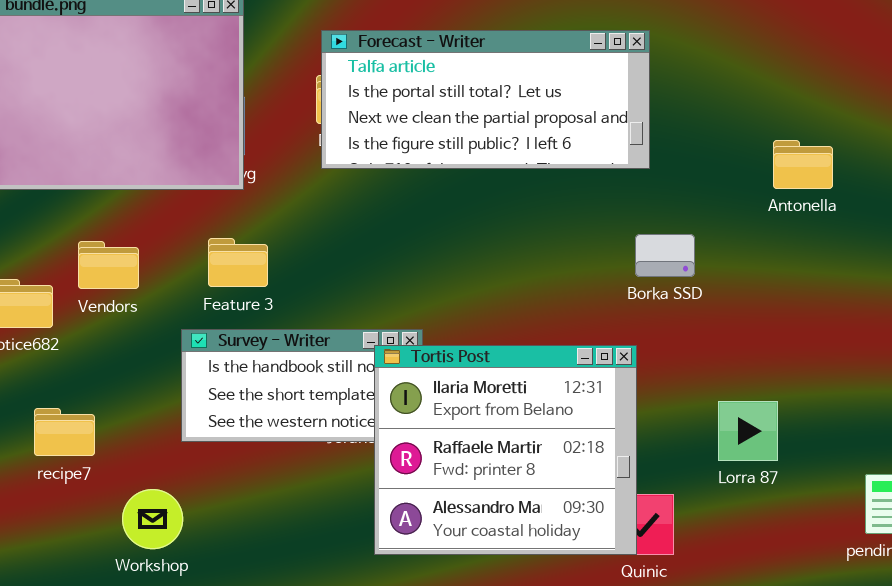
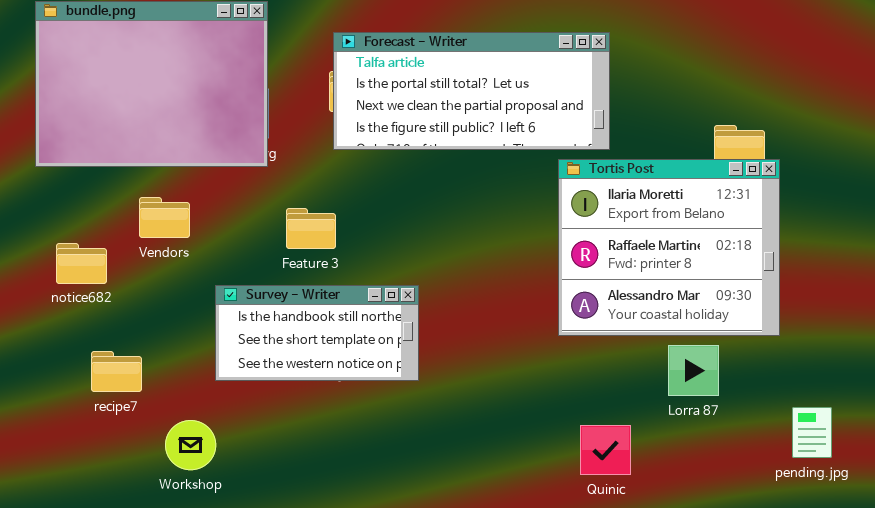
Feature 3: [208,238,268,287] -> [286,208,336,249], moved
Vendors: [78,241,139,289] -> [139,197,190,238], moved
Tortis Post: [374,345,637,555] -> [558,159,780,336], moved

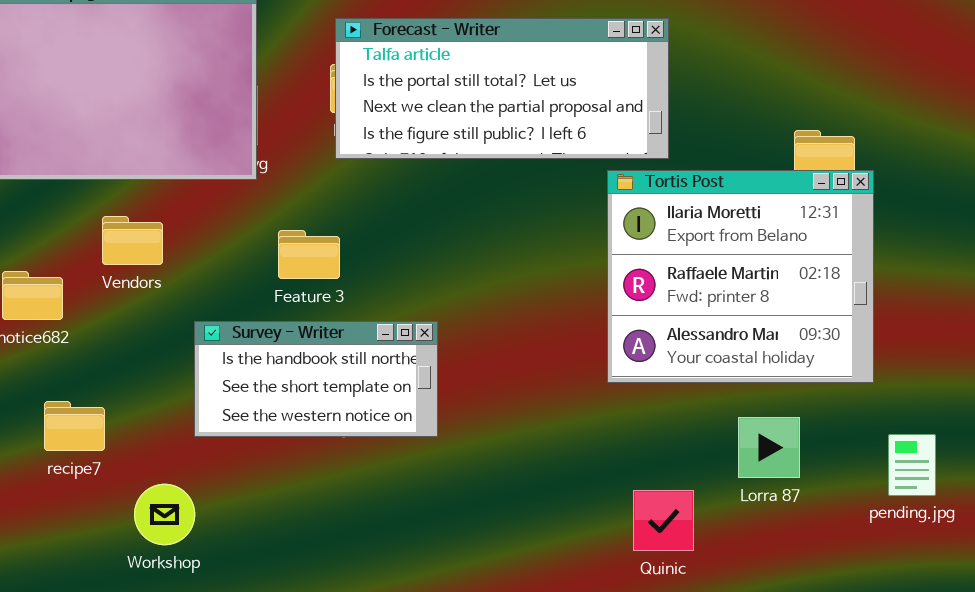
Lorra 87: [668,345,719,396] -> [738,417,800,478], moved
pending.jpg: [792,407,832,458] -> [888,434,936,496], moved

